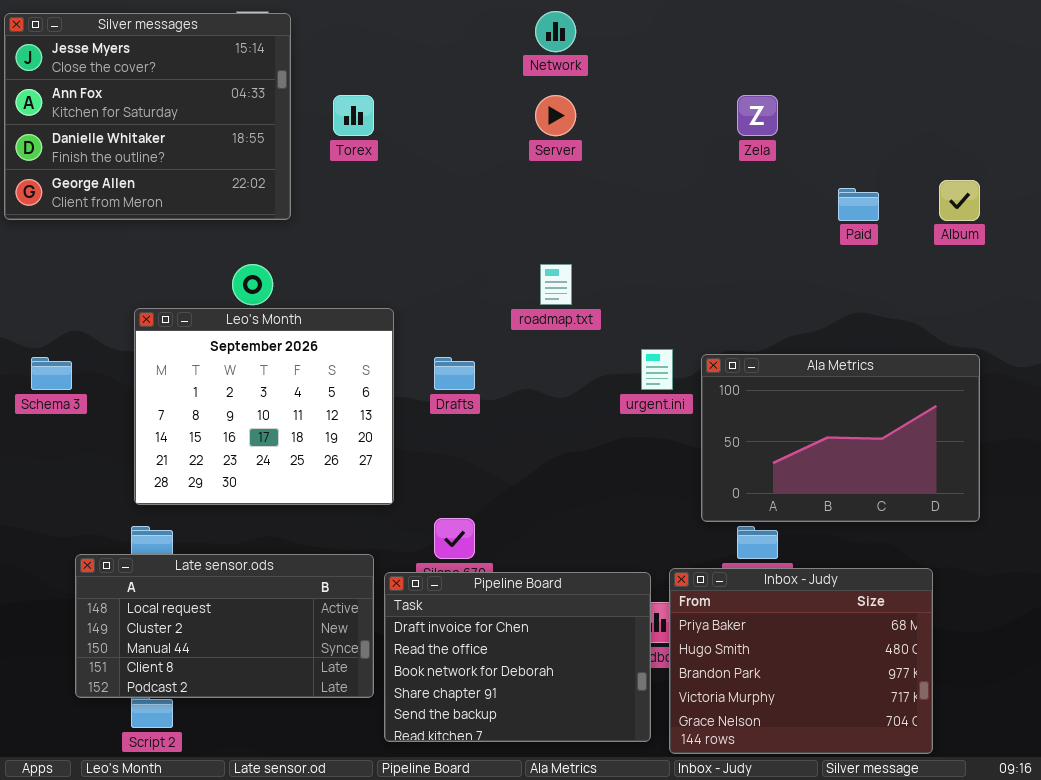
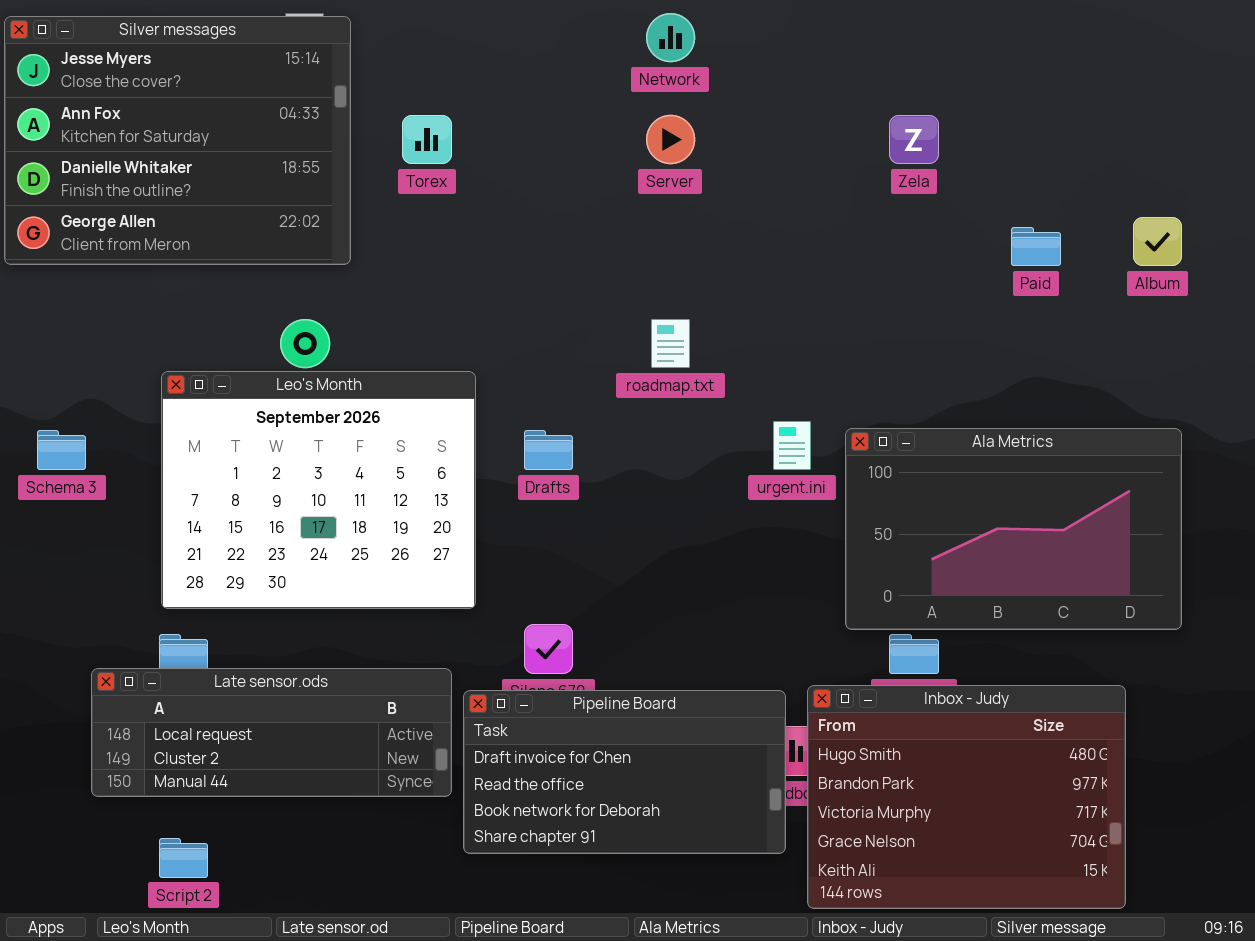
Late sensor.ods: [75,554,374,698] -> [91,668,452,797], resized
Inbox - Judy: [669,568,933,754] -> [807,685,1126,909], scrolled down 1 row
Pipeline Board: [384,572,651,742] -> [463,690,786,854], resized

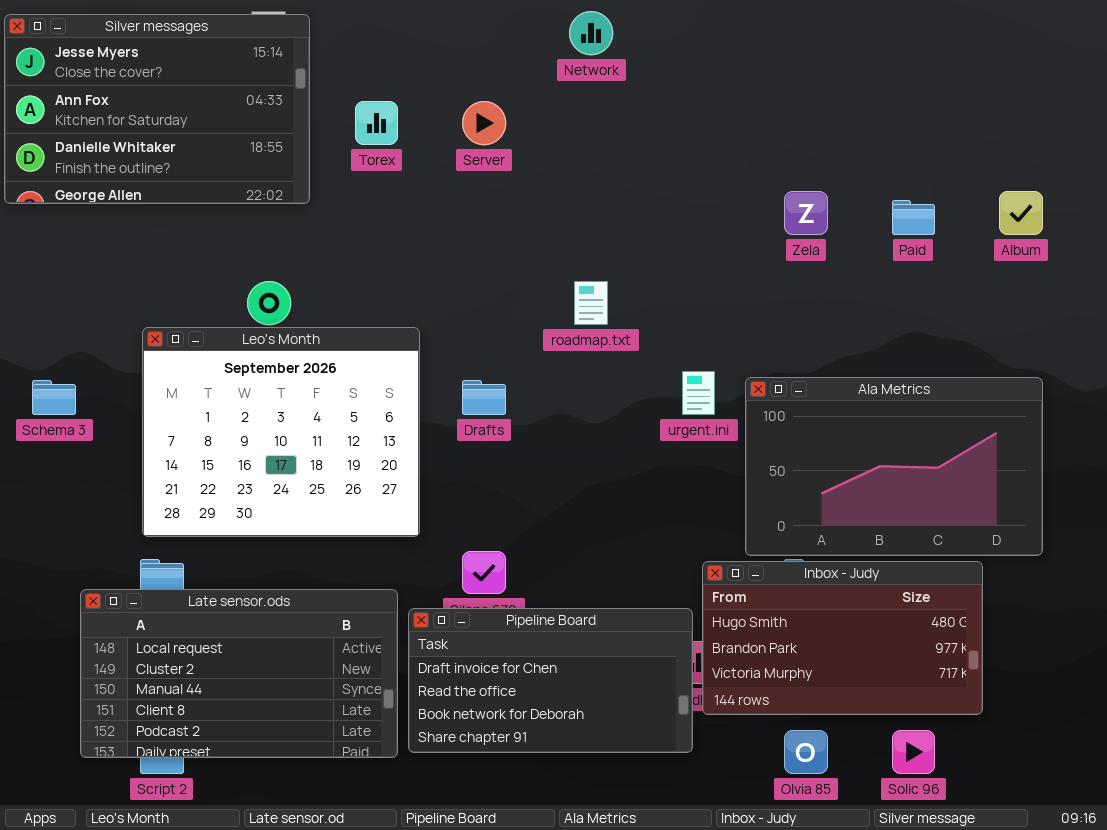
Silver messages: [4,16,351,265] -> [4,14,310,204], resized
Server: [646,115,695,164] -> [462,101,506,145], moved
Zela: [889,115,939,164] -> [784,191,828,235], moved
Late sensor.ods: [91,668,452,797] -> [80,589,398,758], resized
Inbox - Judy: [807,685,1126,909] -> [702,561,983,715], moved, resized

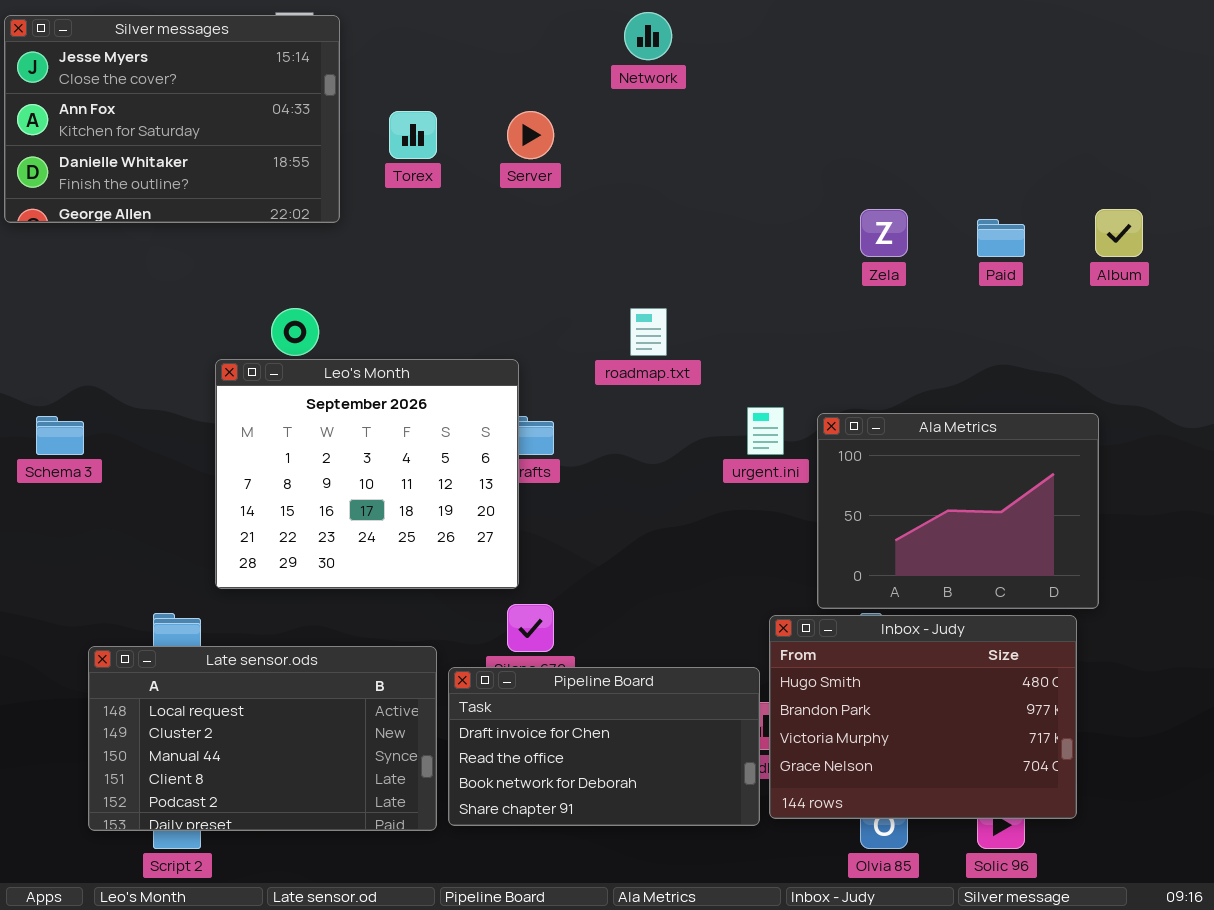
Leo's Month: [142,327,420,537] -> [215,359,519,589], moved
Ala Metrics: [745,377,1043,556] -> [817,413,1099,609], resized
Inbox - Judy: [702,561,983,715] -> [769,615,1077,819], resized

